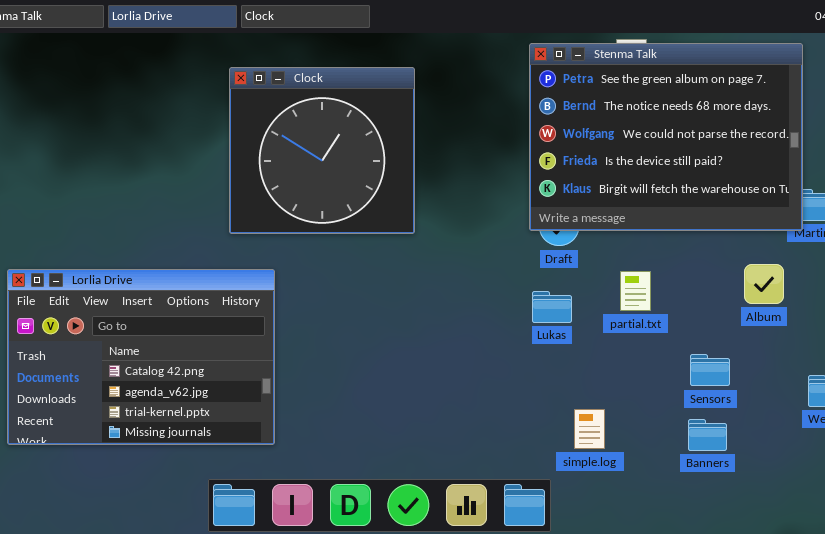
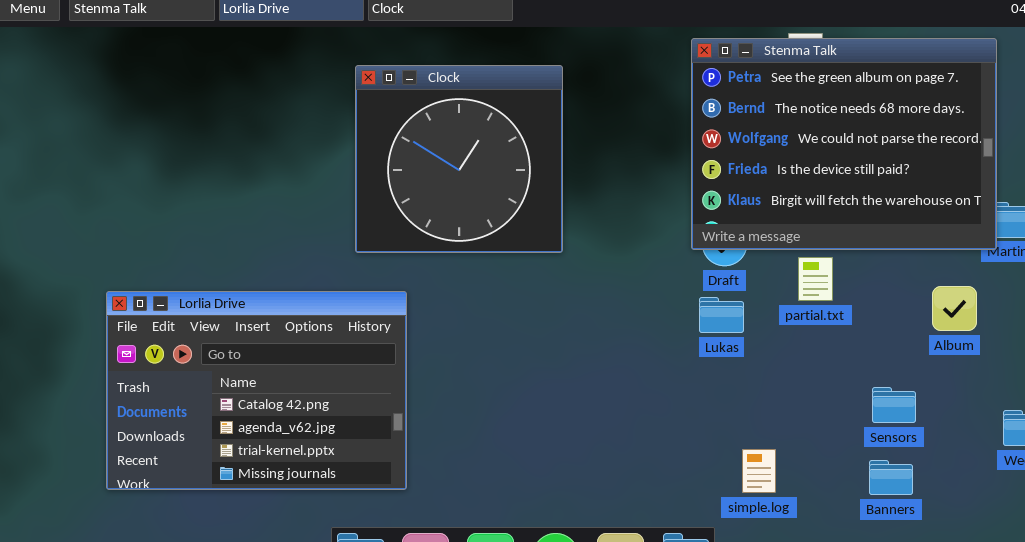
partial.txt: [620,271,651,311] -> [798,257,833,301], moved
Lukas: [532,291,572,323] -> [699,297,744,333], moved

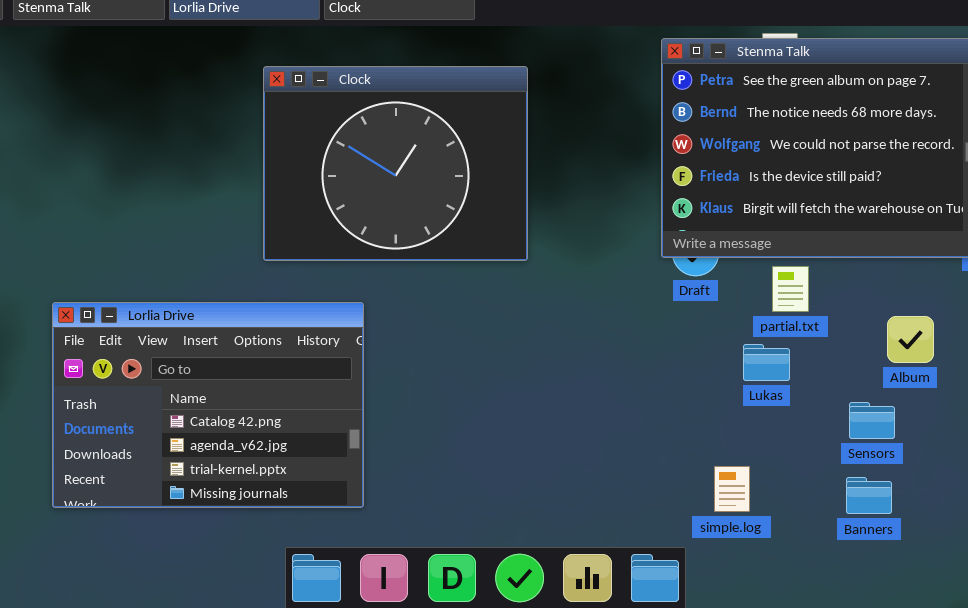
Clock: [355,65,563,253] -> [263,66,528,261], resized
Album: [932,286,977,331] -> [887,316,934,363], moved
Lukas: [699,297,744,333] -> [743,344,790,381], moved

